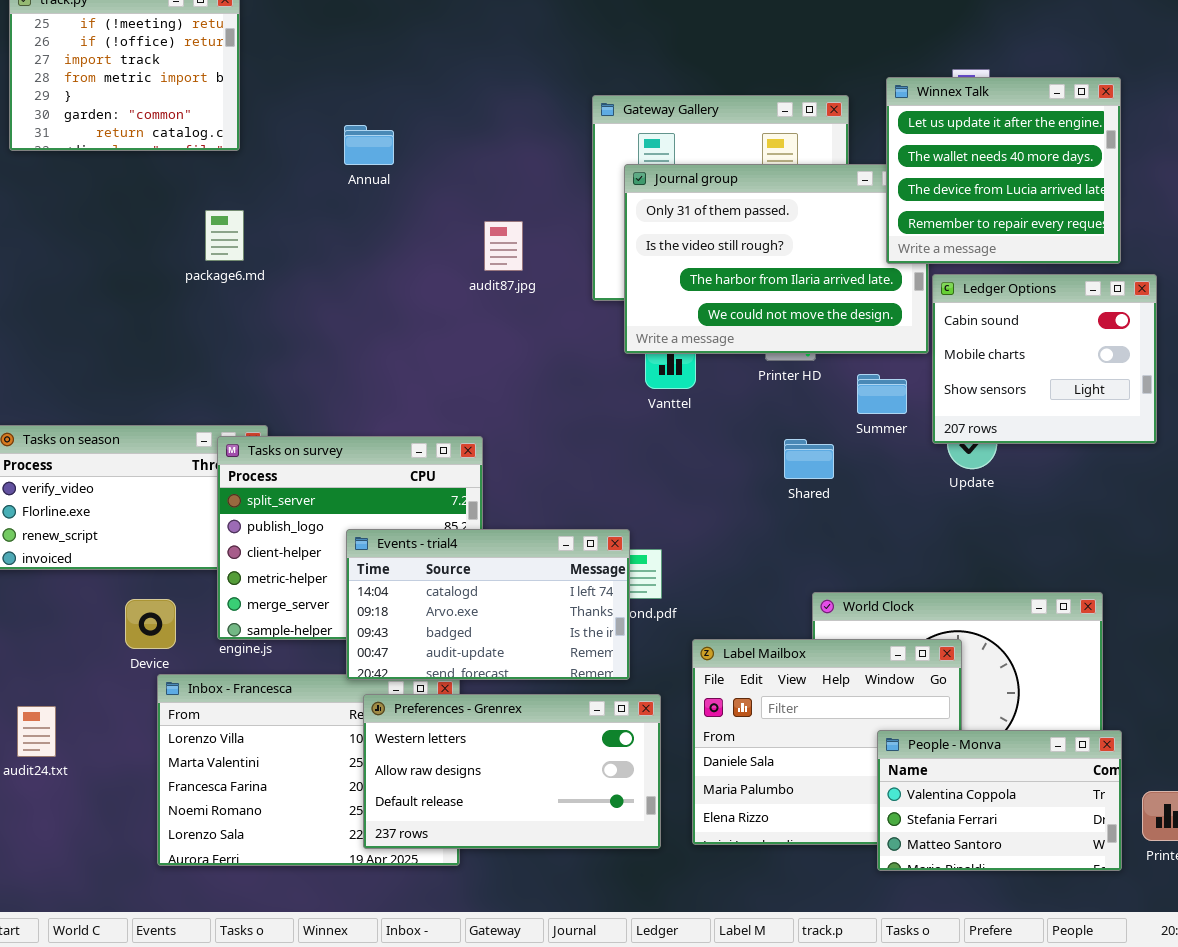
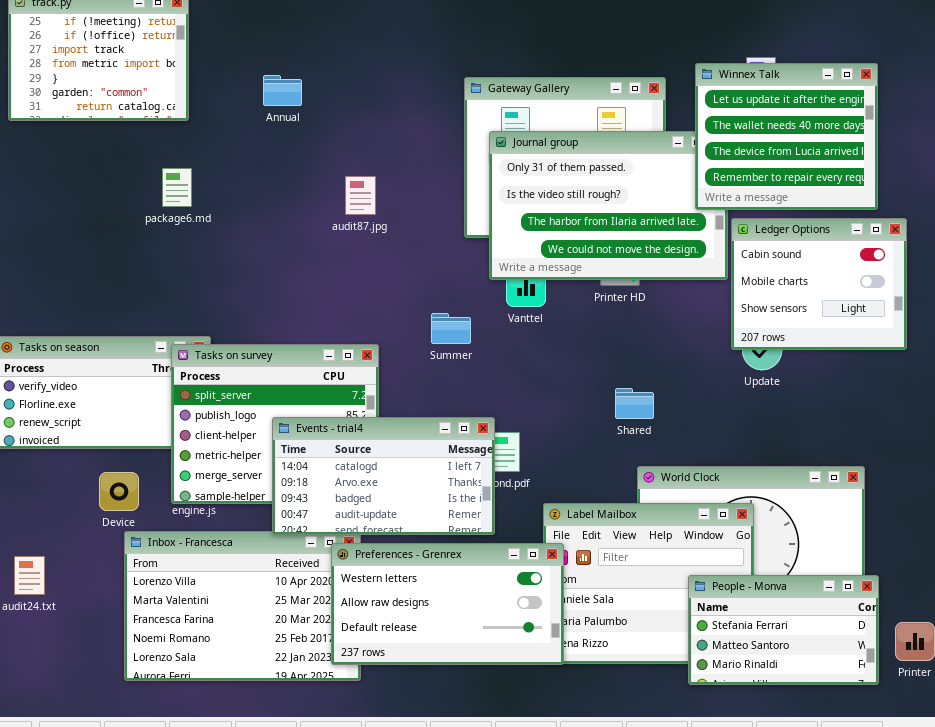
Annual: [344,125,394,165] -> [263,75,302,106], moved
audit87.jpg: [484,221,523,271] -> [345,176,376,215], moved
Summer: [857,374,907,414] -> [431,313,471,344], moved
Shared: [784,439,834,479] -> [615,388,654,419], moved
Preferences - Grenrex: [363,694,661,849] -> [331,543,564,665], moved
People - Monva: [877,730,1122,871] -> [688,575,879,685], scrolled down 1 row

